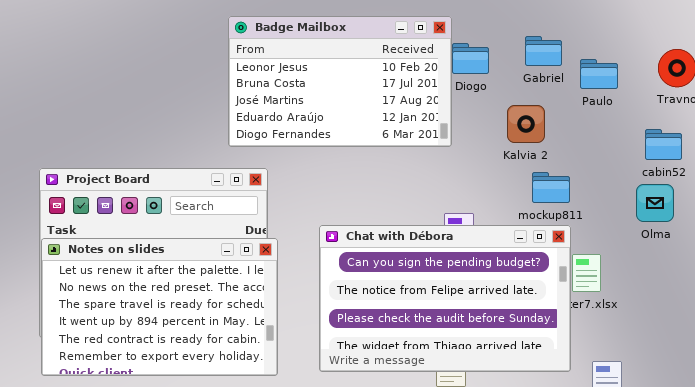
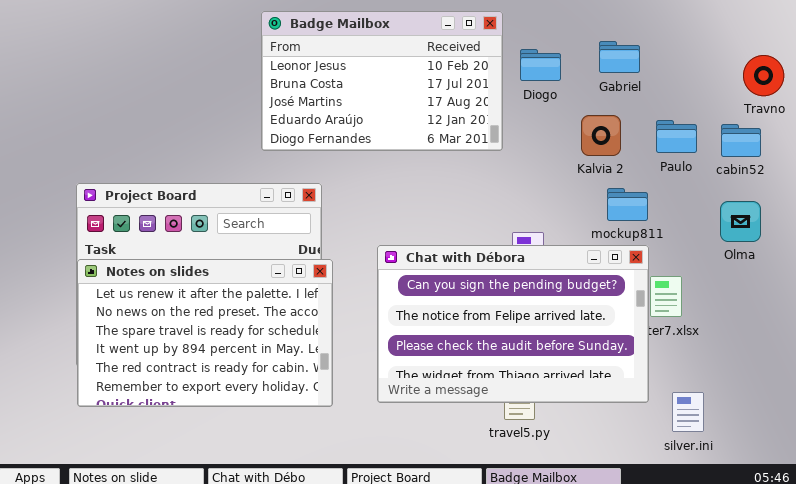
Badge Mailbox: [228,16,452,147] -> [261,11,503,151], moved
Paulo: [580,59,618,89] -> [656,120,697,153], moved
cabin52: [645,129,682,160] -> [721,124,761,157], moved

